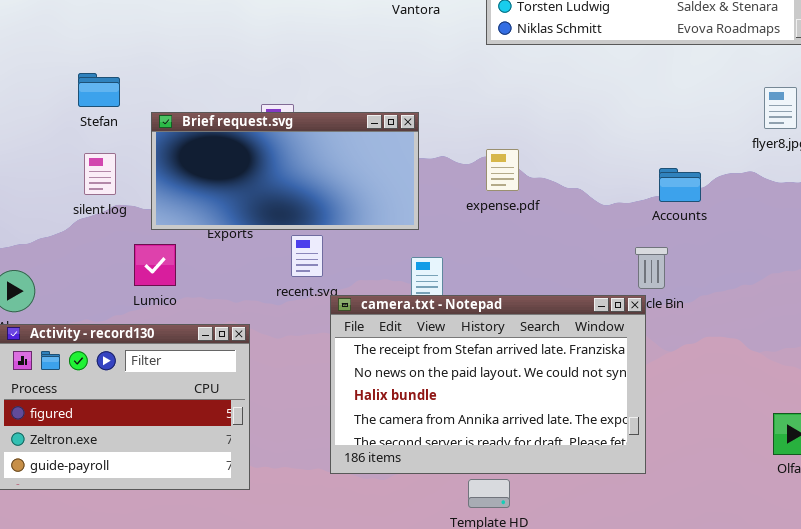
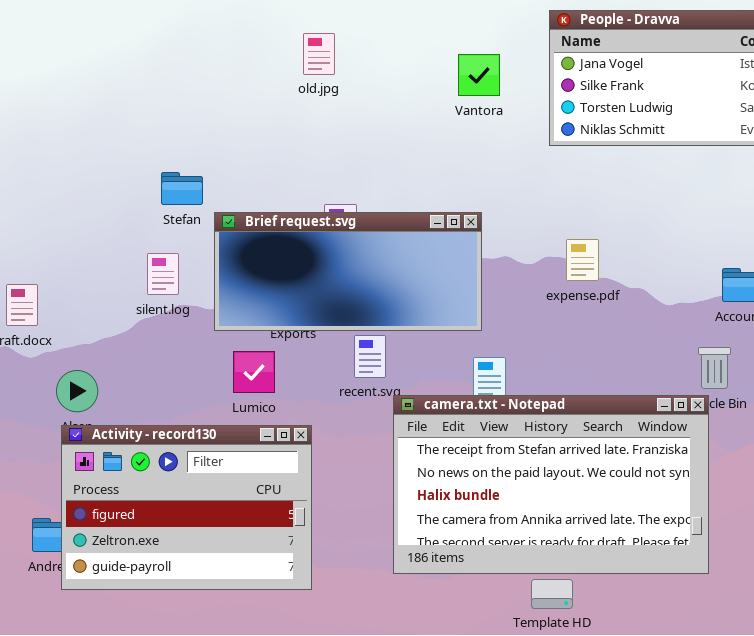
Stefan: [78,73,120,107] -> [161,172,203,205], moved
expense.pdf: [486,149,519,191] -> [566,239,599,281], moved
Lumico: [134,244,176,286] -> [233,351,275,393], moved

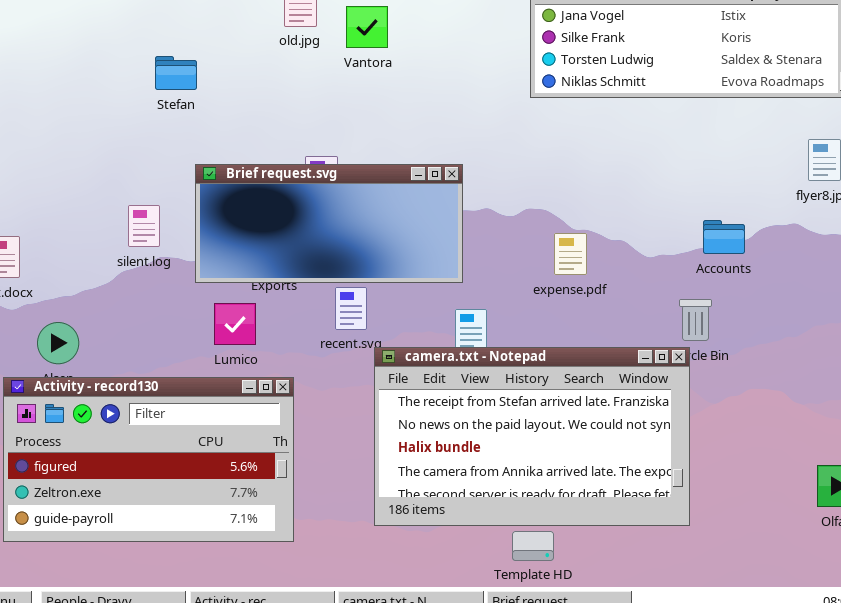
Vantora: [458,54,500,96] -> [346,6,388,48], moved
Stefan: [161,172,203,205] -> [155,56,197,90], moved
expense.pdf: [566,239,599,281] -> [554,233,587,275], moved
Activity - record130: [61,425,312,590] -> [3,377,294,542], resized

